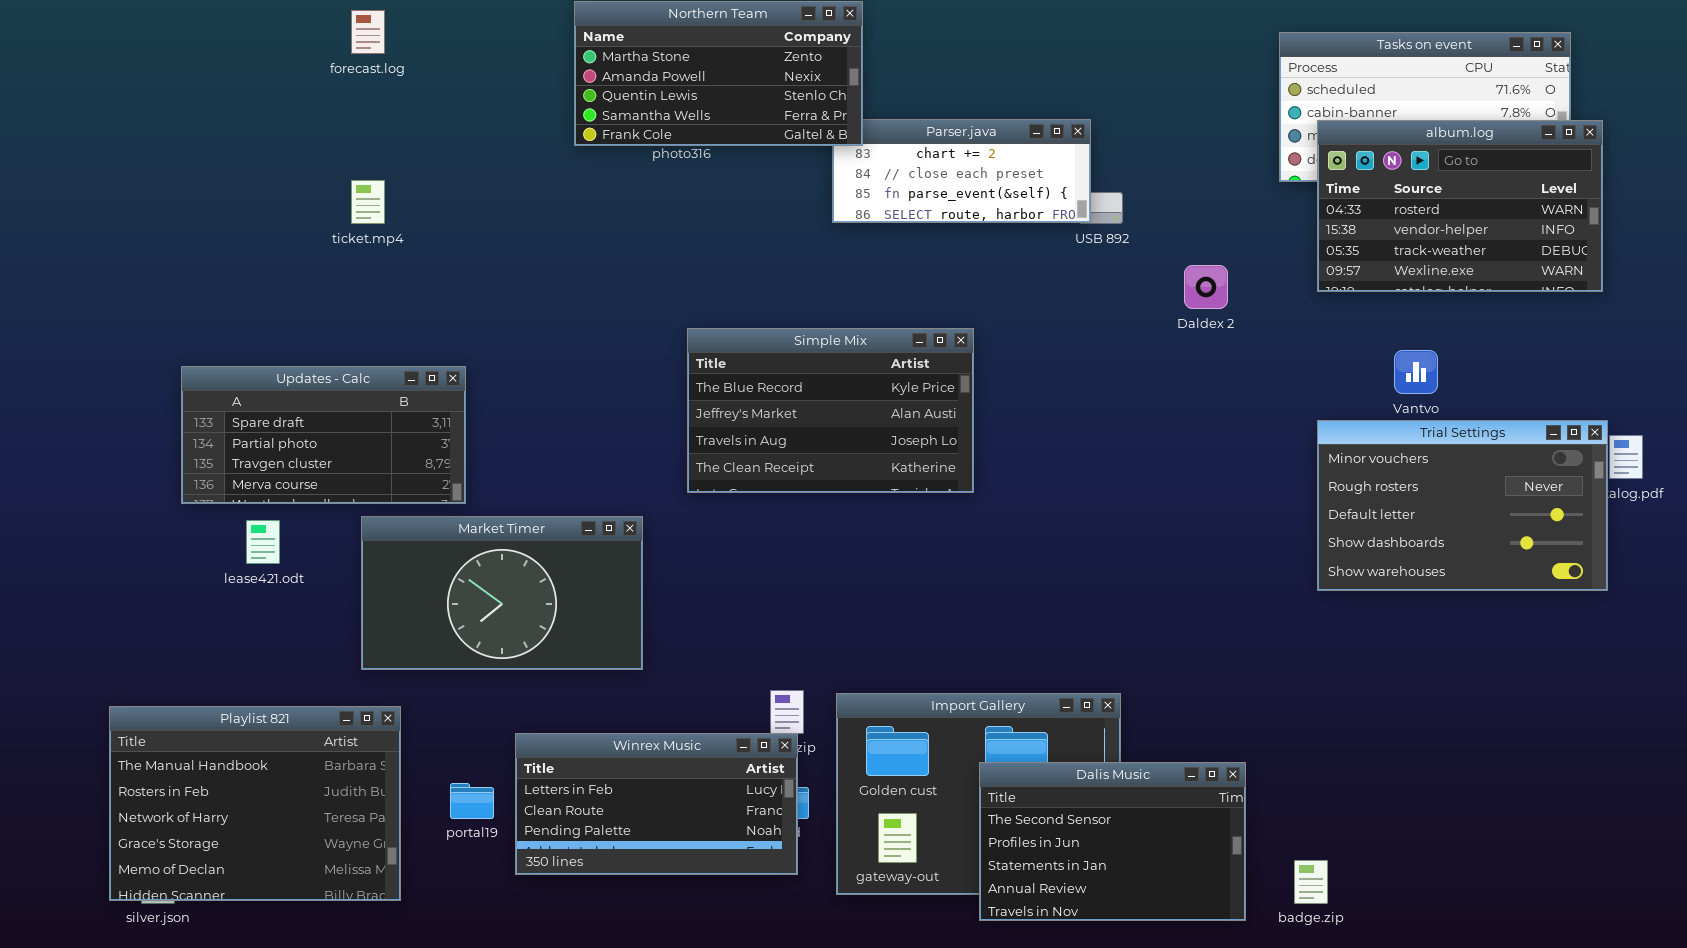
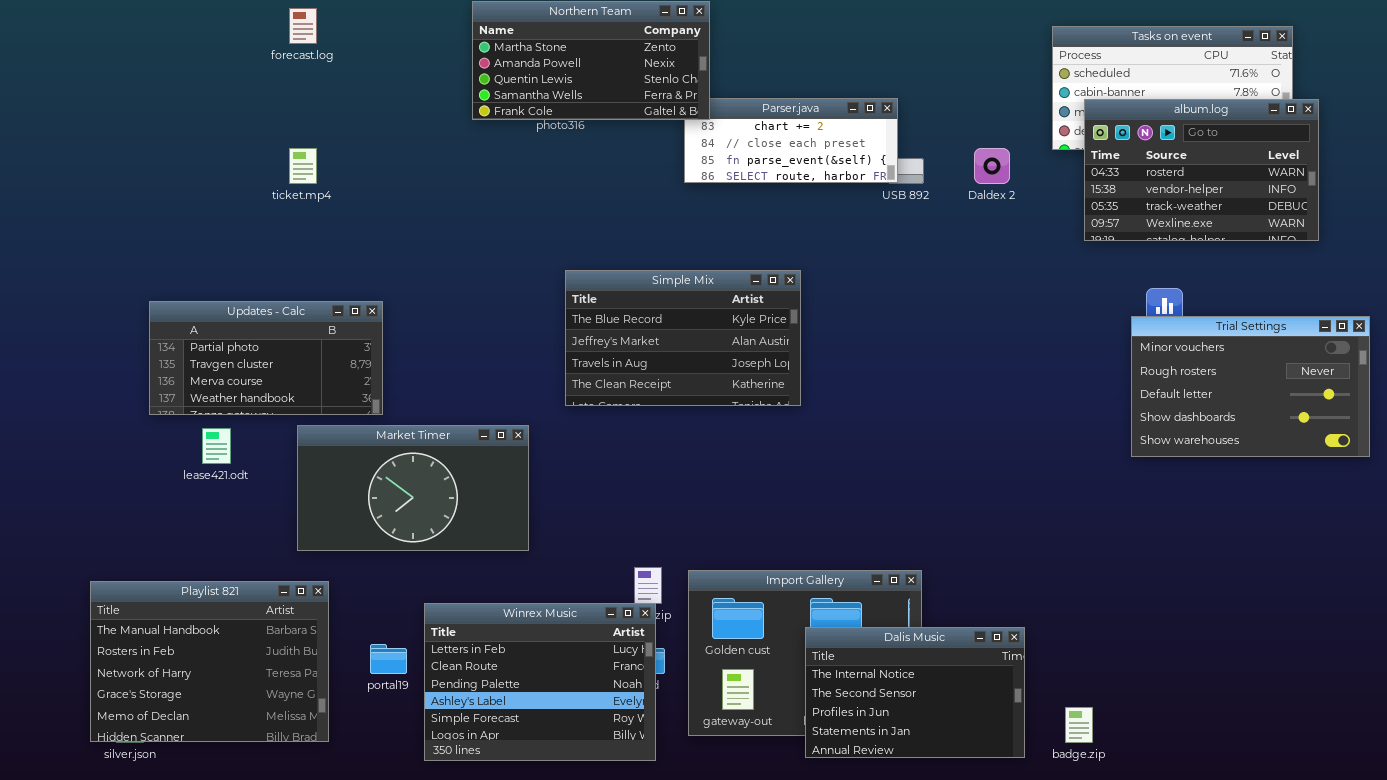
Daldex 2: [1184,265,1228,309] -> [974,148,1010,184], moved
Updates - Calc: [181,366,466,504] -> [149,301,383,415], scrolled down 1 row
Trial Settings: [1317,420,1608,591] -> [1131,316,1370,457], moved
Winrex Music: [515,733,798,875] -> [424,603,656,761], resized
Dalis Music: [979,762,1246,921] -> [805,627,1025,758], scrolled up 1 row

